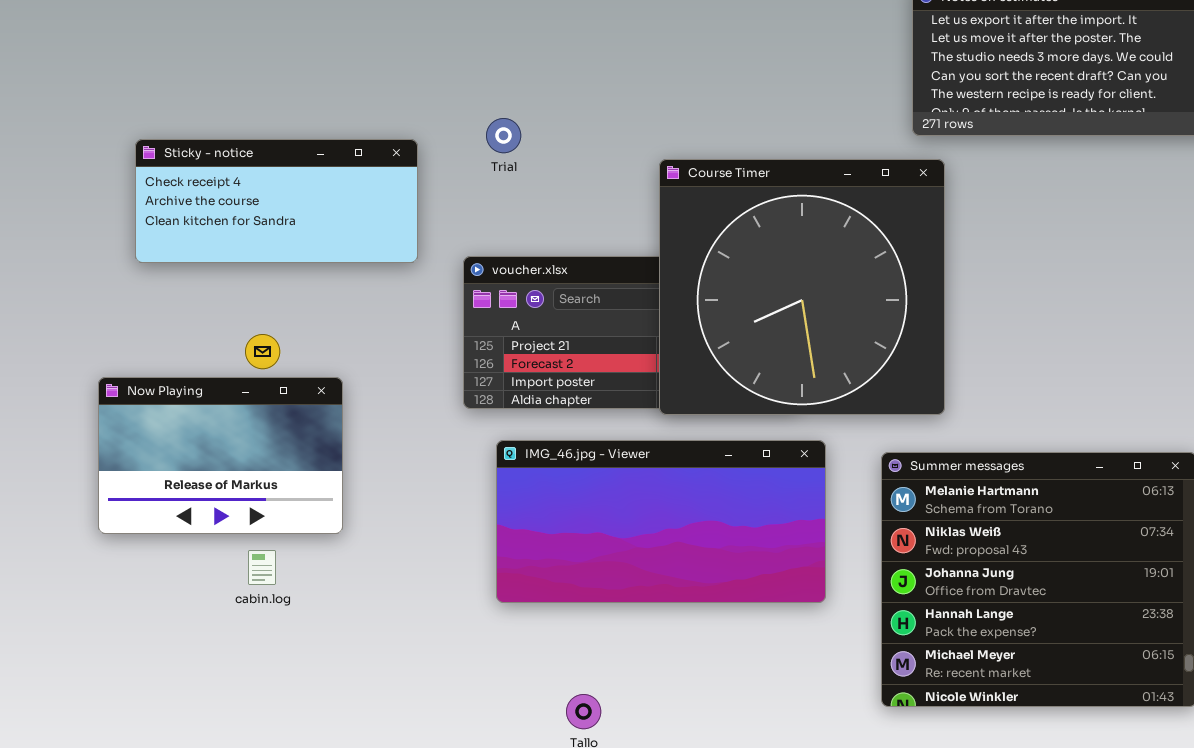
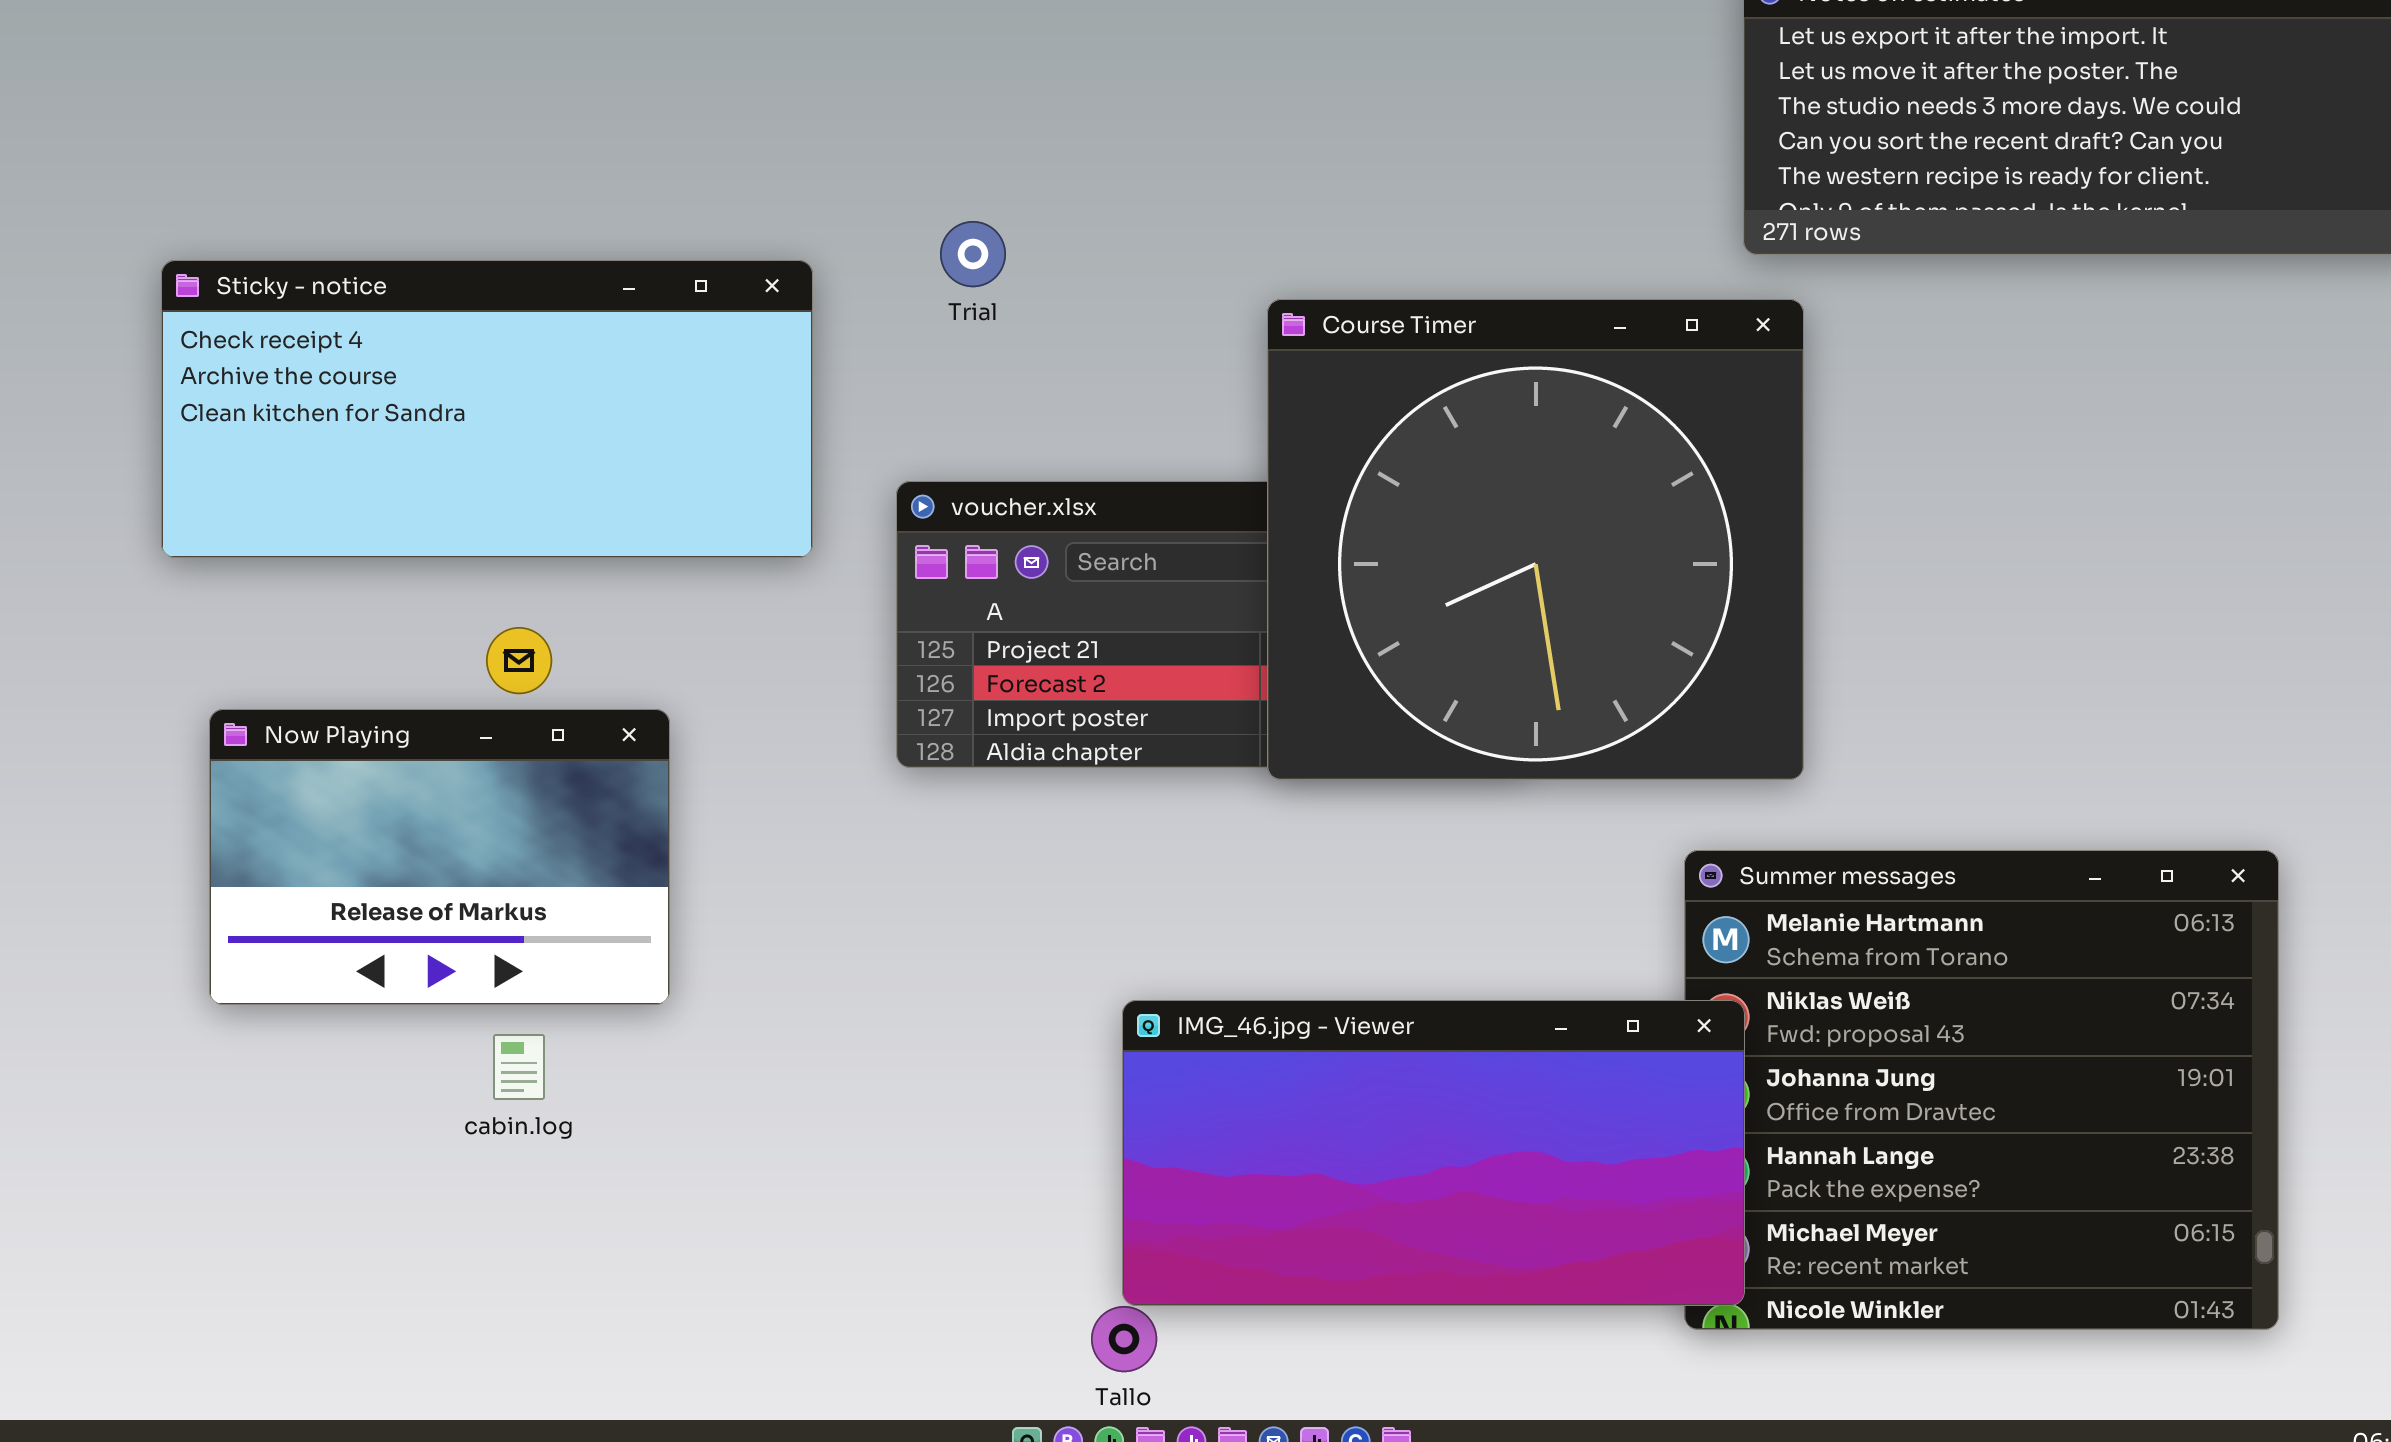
Sticky - notice: [135,139,418,263] -> [161,260,813,558], resized
IMG_46.jpg - Viewer: [496,440,826,603] -> [1122,1000,1745,1306], moved

